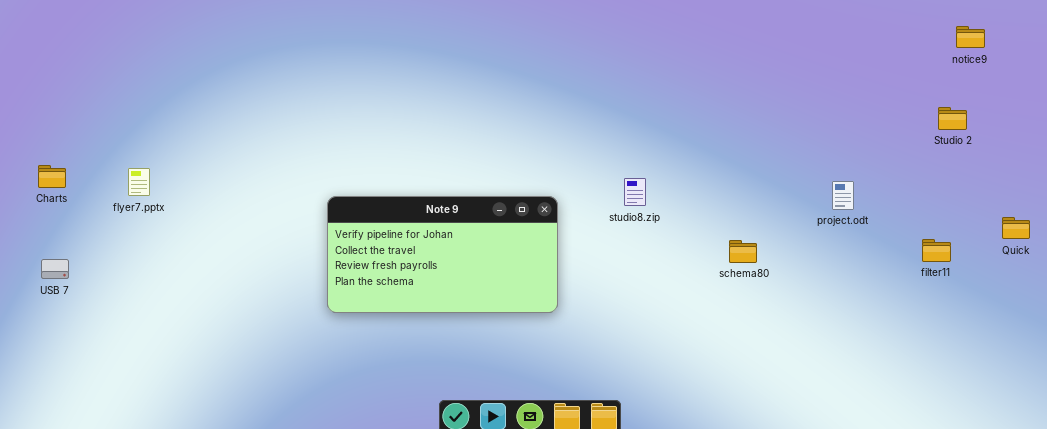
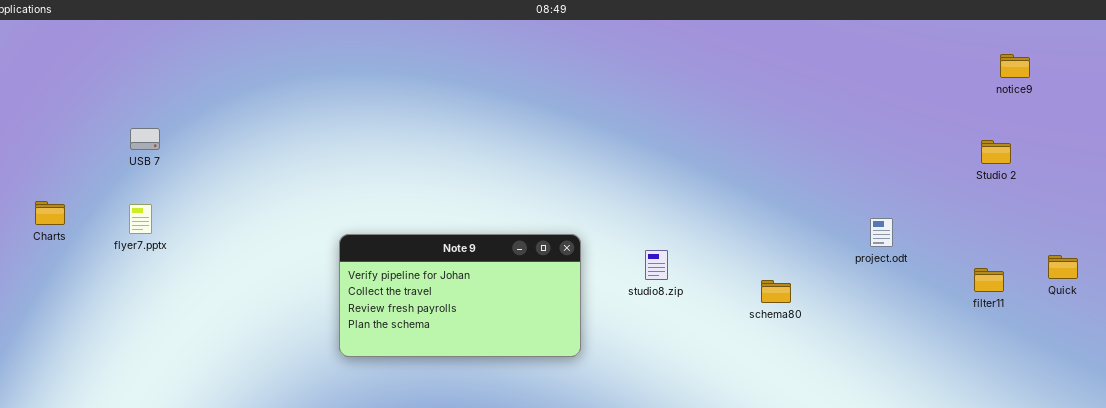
studio8.zip: [624,178,646,206] -> [645,250,668,280], moved
filter11: [922,239,951,262] -> [974,268,1004,292], moved
USB 7: [41,259,69,279] -> [130,128,160,150], moved

